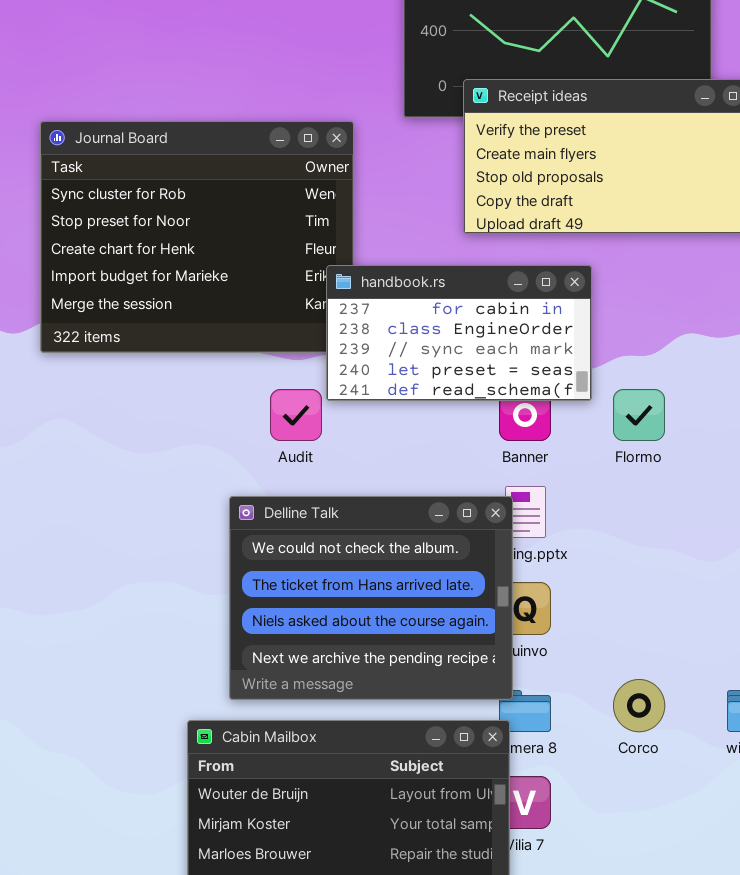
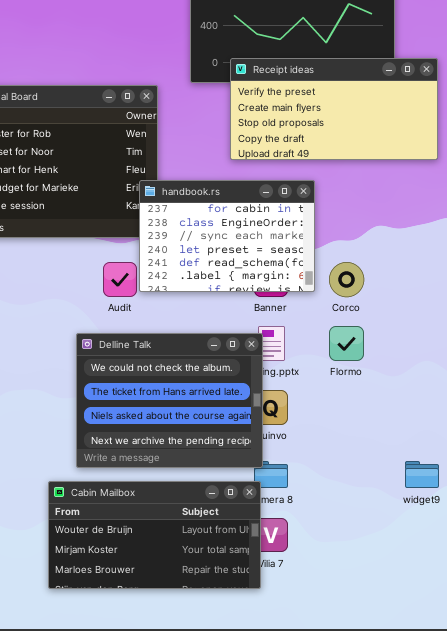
handbook.rs: [326,265,592,401] -> [139,180,315,292], resized
Flormo: [613,389,665,441] -> [329,326,364,361], moved
Corco: [613,679,665,732] -> [329,262,364,297], moved

